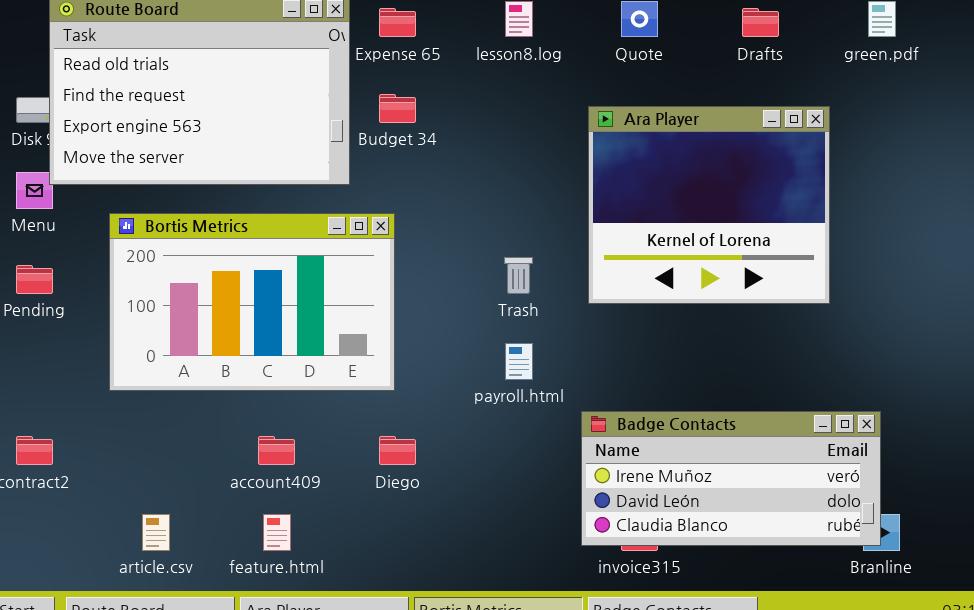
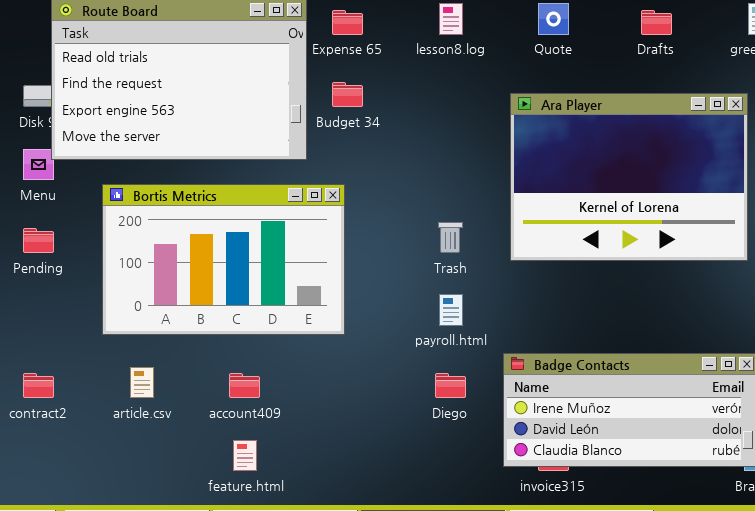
Ara Player: [588,106,830,304] -> [510,93,748,261], resized
Diego: [379,436,416,465] -> [435,373,466,398], moved
article.csv: [142,514,170,551] -> [130,367,154,398], moved

